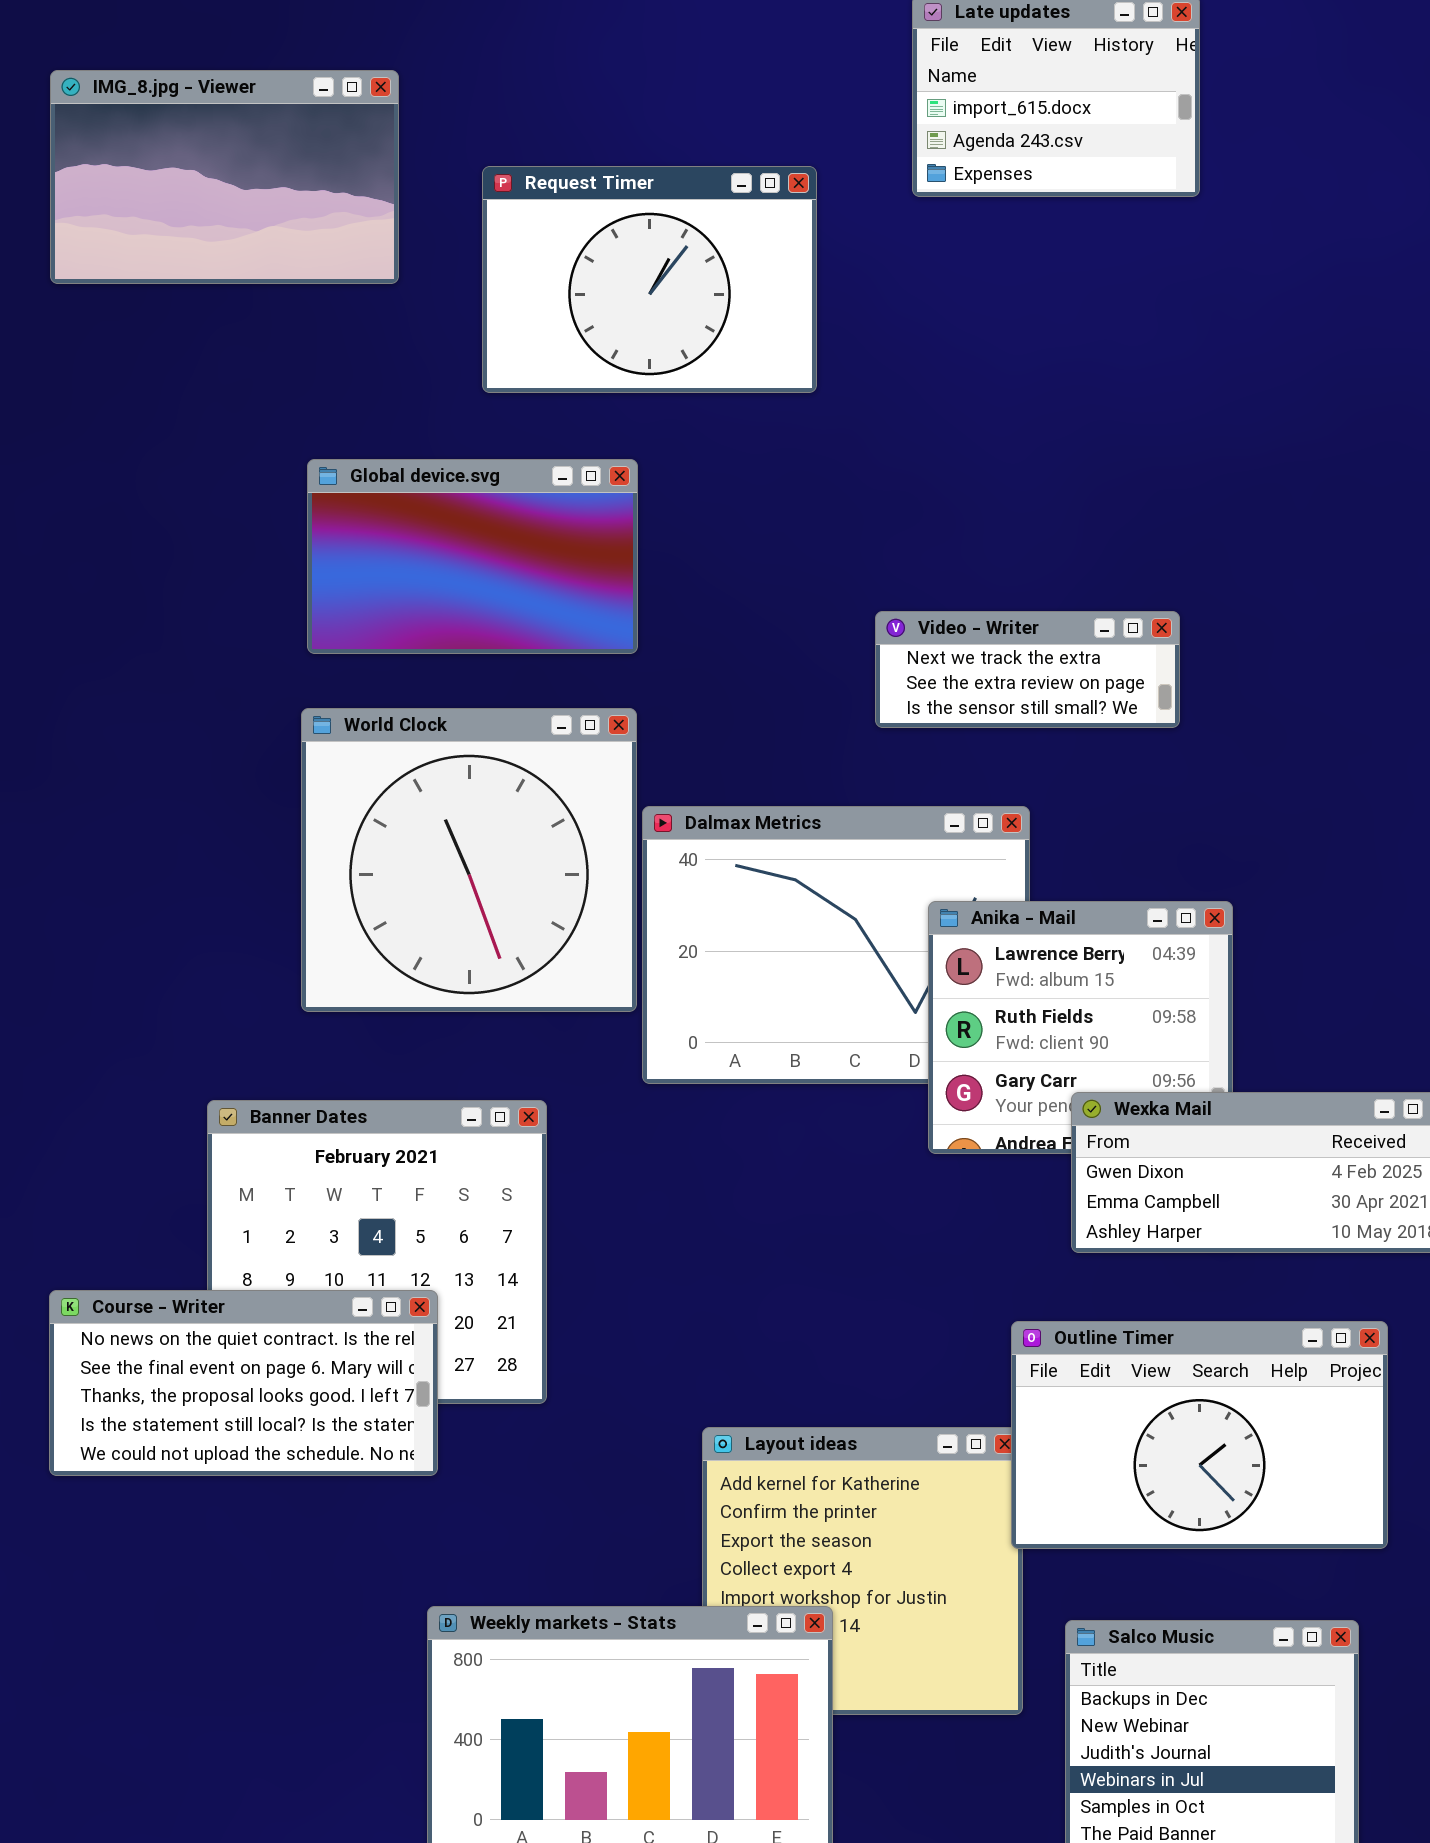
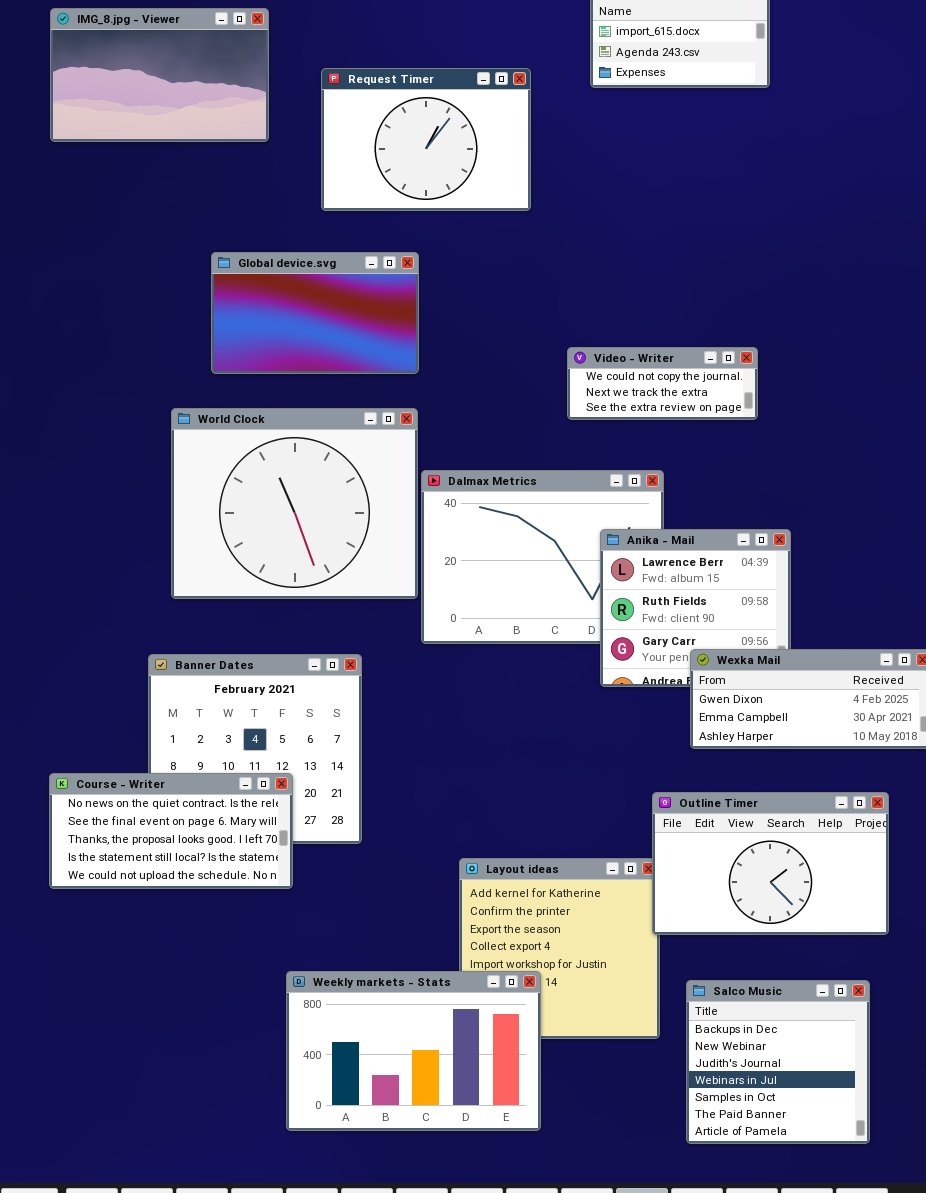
Video - Writer: [875,611,1180,728] -> [567,347,758,420], scrolled up 1 row
World Clock: [301,708,637,1012] -> [171,408,418,599], resized

